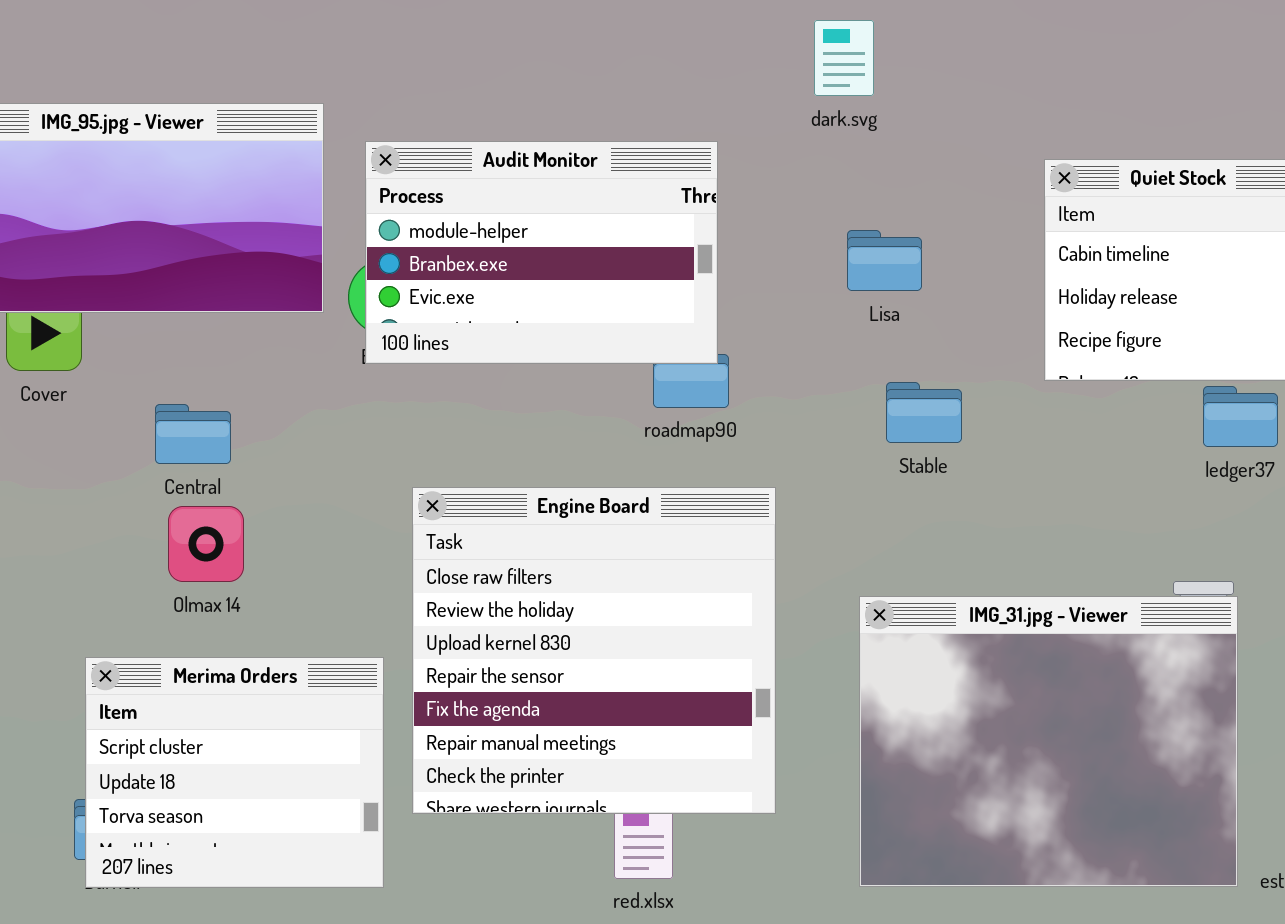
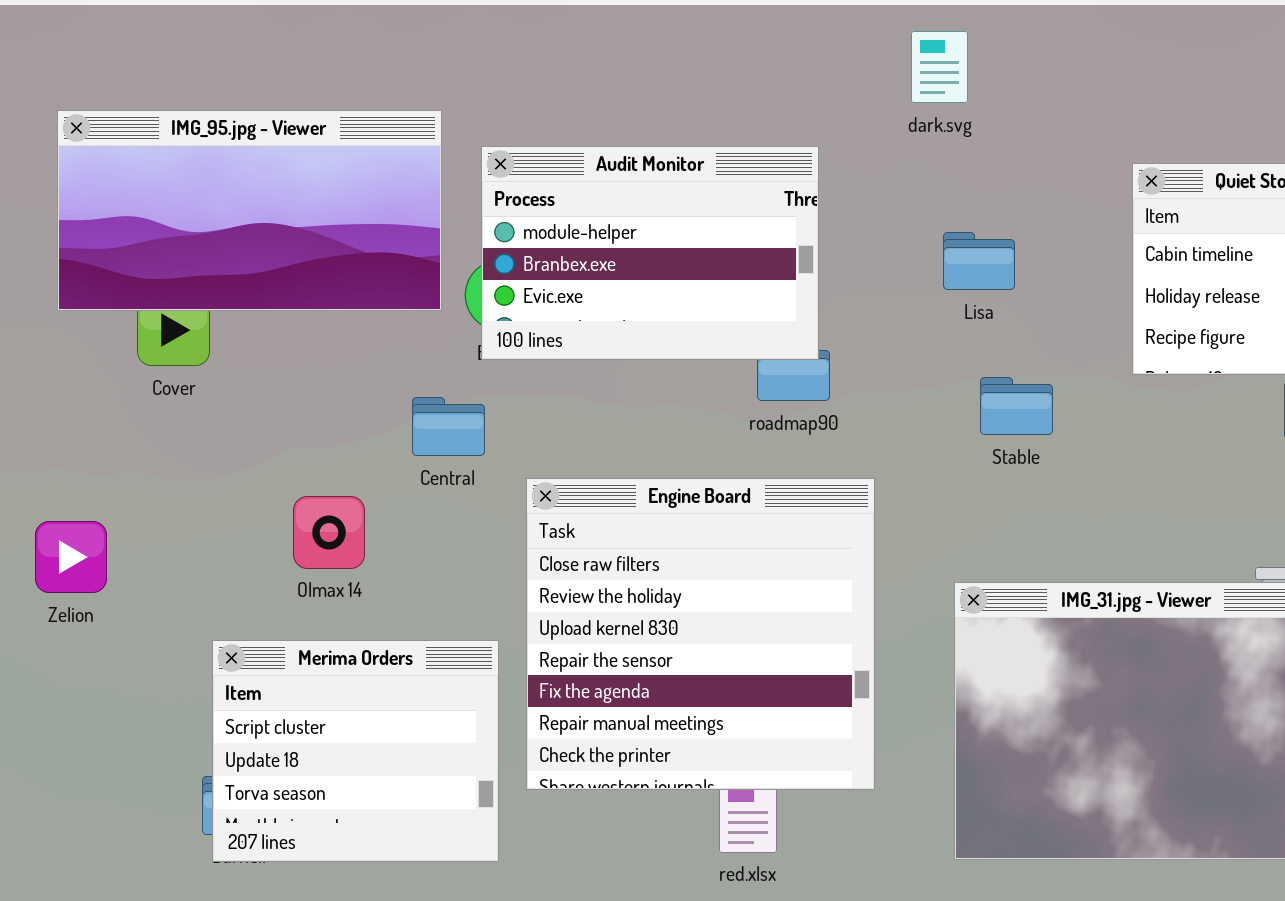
Central: [155,404,231,464] -> [412,397,485,456], moved

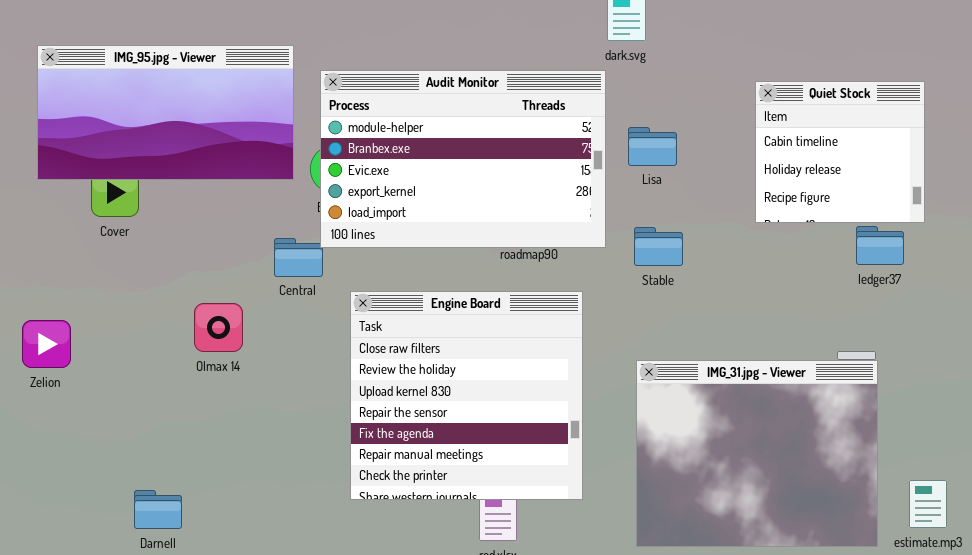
Audit Monitor: [481,146,819,360] -> [320,70,606,248], resized
Stable: [980,377,1053,435] -> [634,227,683,266], moved
Merima Orders: [212,640,499,862] -> none, closed

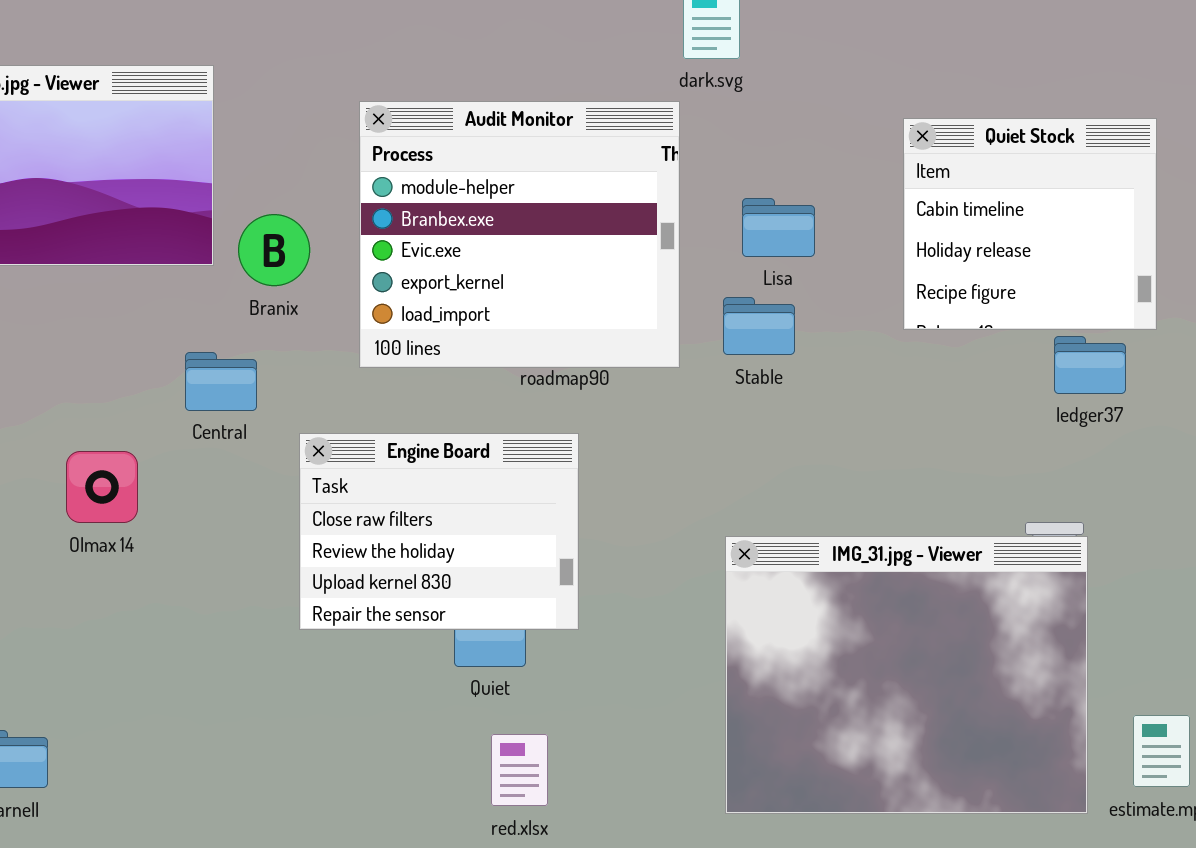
Audit Monitor: [320,70,606,248] -> [359,101,680,368], resized
Lisa: [628,127,677,166] -> [742,198,815,257], moved
Stable: [634,227,683,266] -> [723,297,795,355], moved
Engine Board: [350,291,583,500] -> [299,433,579,630], resized

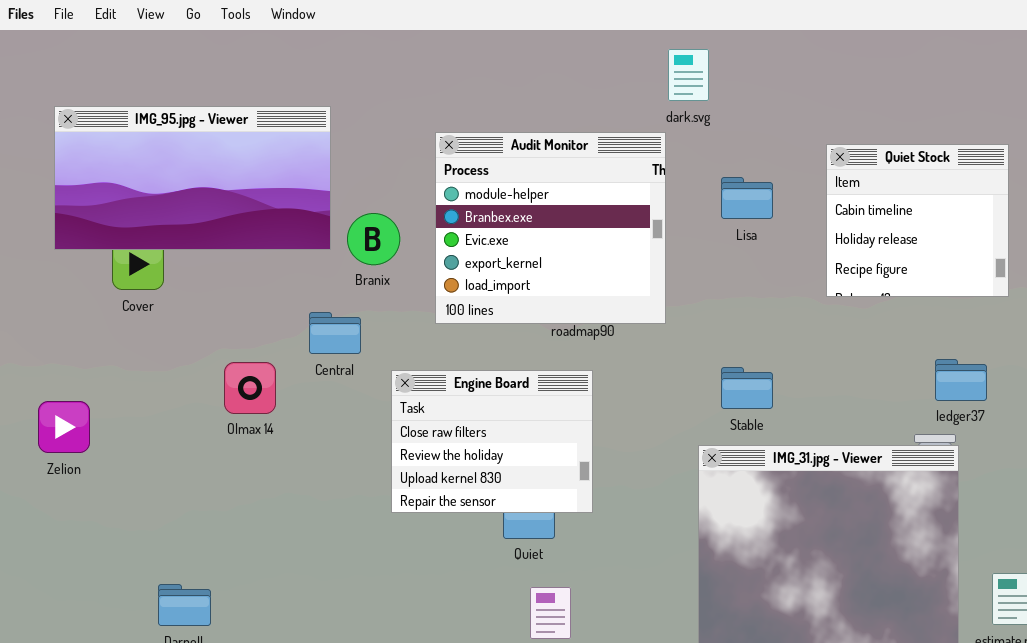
Lisa: [742,198,815,257] -> [721,177,773,219], moved
Stable: [723,297,795,355] -> [721,367,773,409], moved
ledger37: [1054,336,1126,394] -> [935,359,987,401], moved
Olmax 14: [66,451,138,523] -> [224,362,276,414], moved

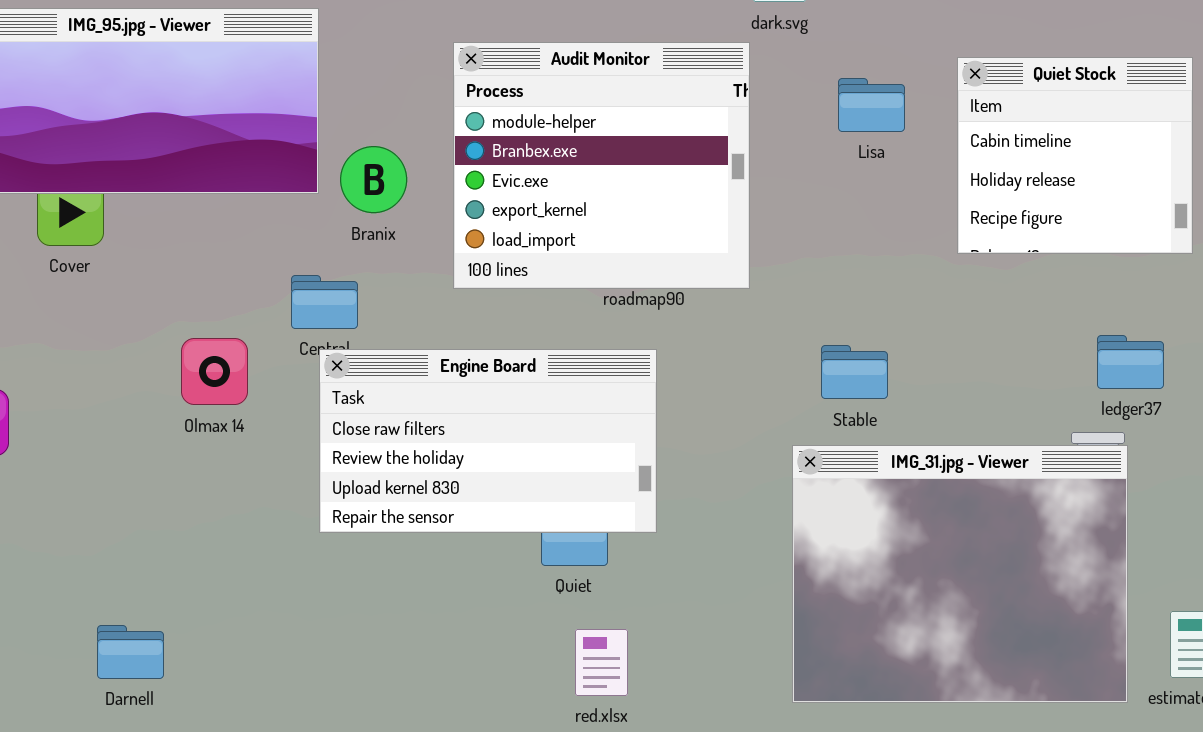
Lisa: [721,177,773,219] -> [838,78,905,132], moved
Engine Board: [391,370,593,513] -> [319,349,657,533], resized

